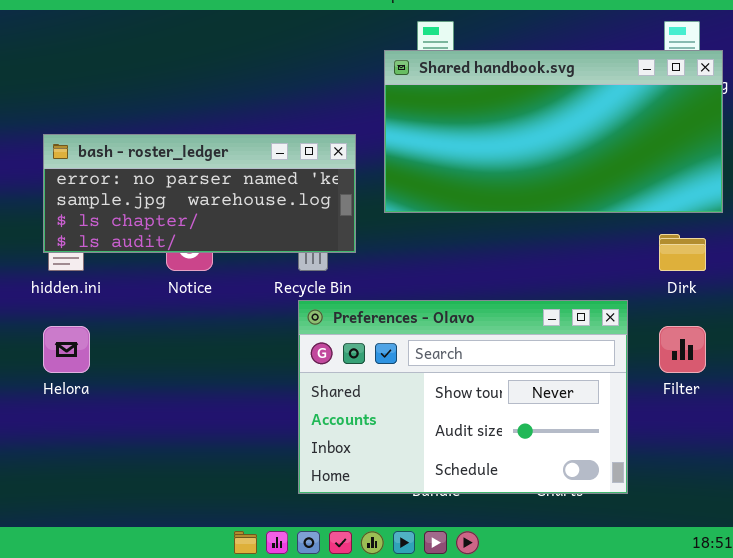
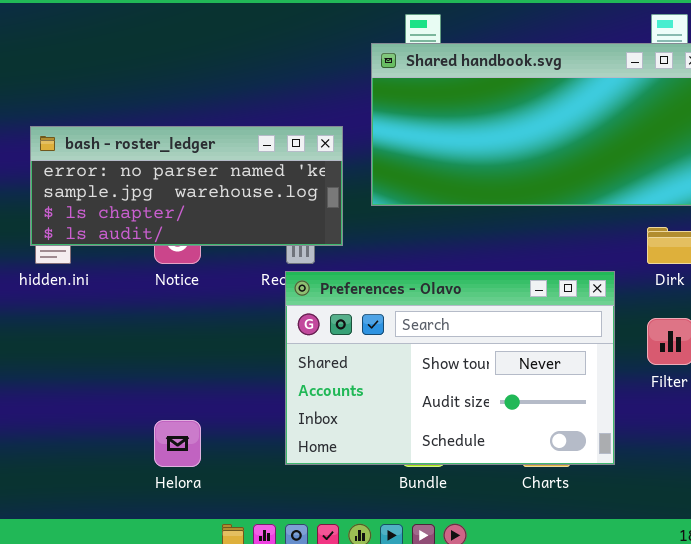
Preferences - Olavo: [298,300,628,494] -> [285,271,615,465], moved
Helora: [43,326,90,373] -> [154,420,201,467], moved

